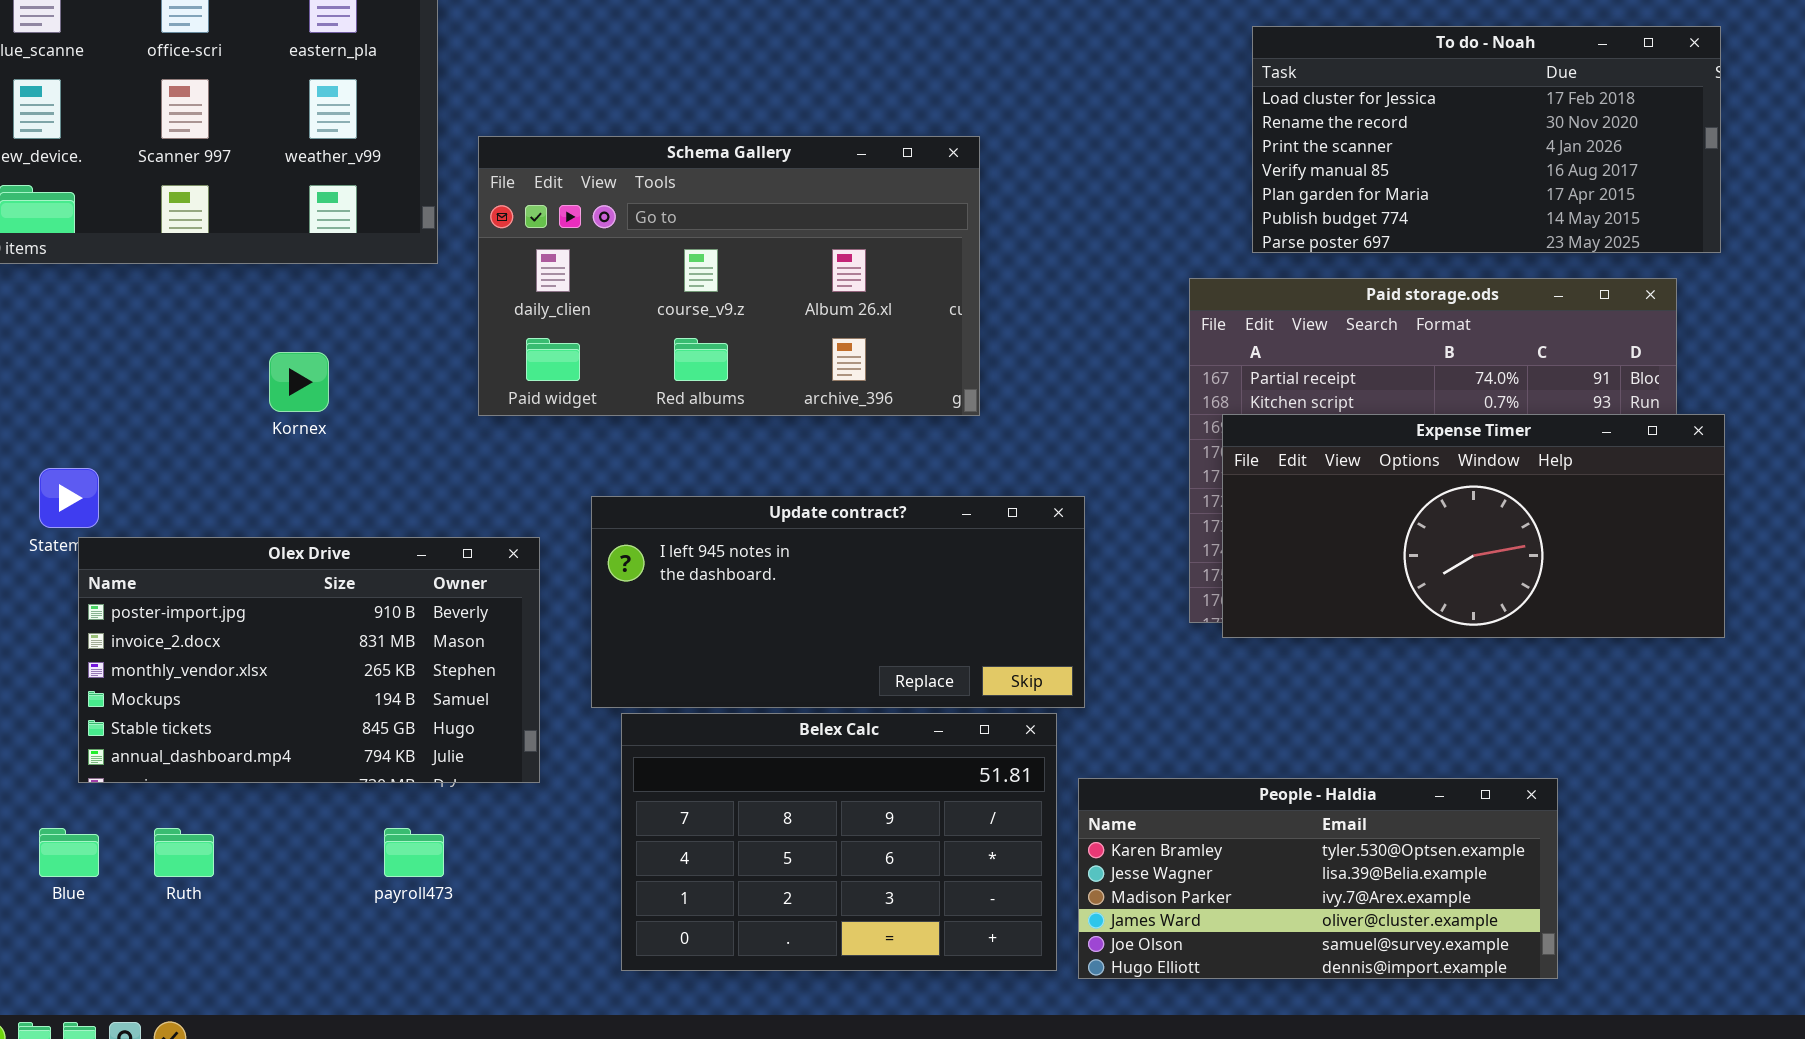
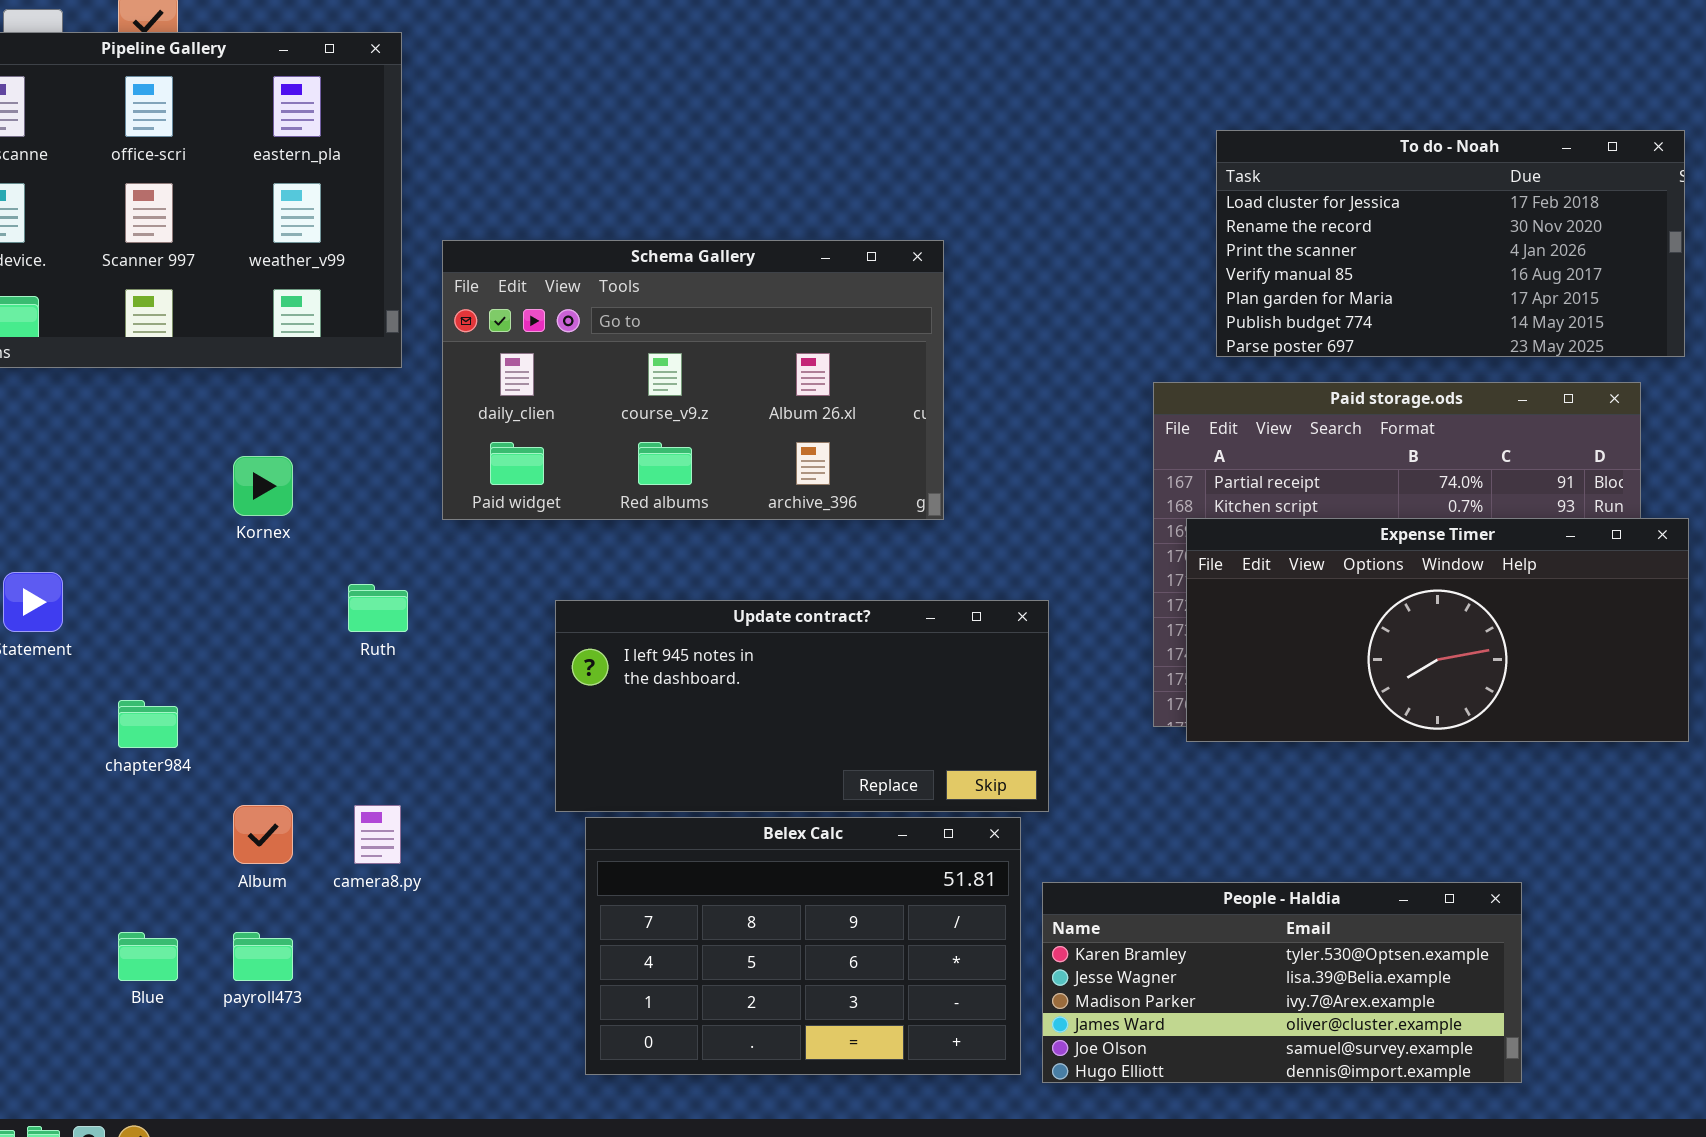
Olex Drive: [78,537,540,783] -> none, closed
Blue: [39,828,99,877] -> [118,932,178,981], moved
Ruth: [154,828,214,877] -> [348,584,408,632], moved
payroll473: [384,828,444,877] -> [233,932,293,981], moved

